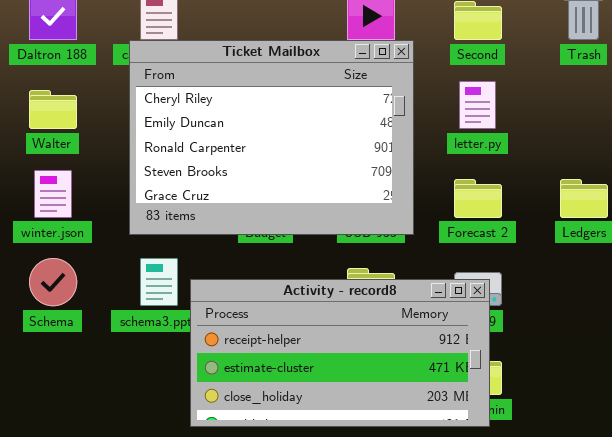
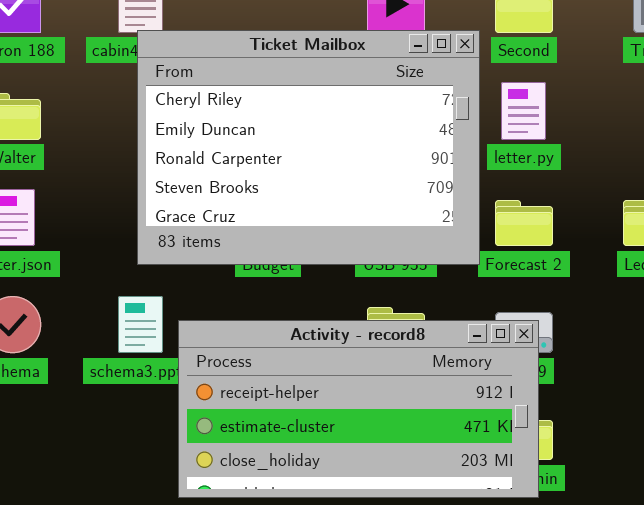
Ticket Mailbox: [129,40,414,235] -> [137,30,480,265], moved

